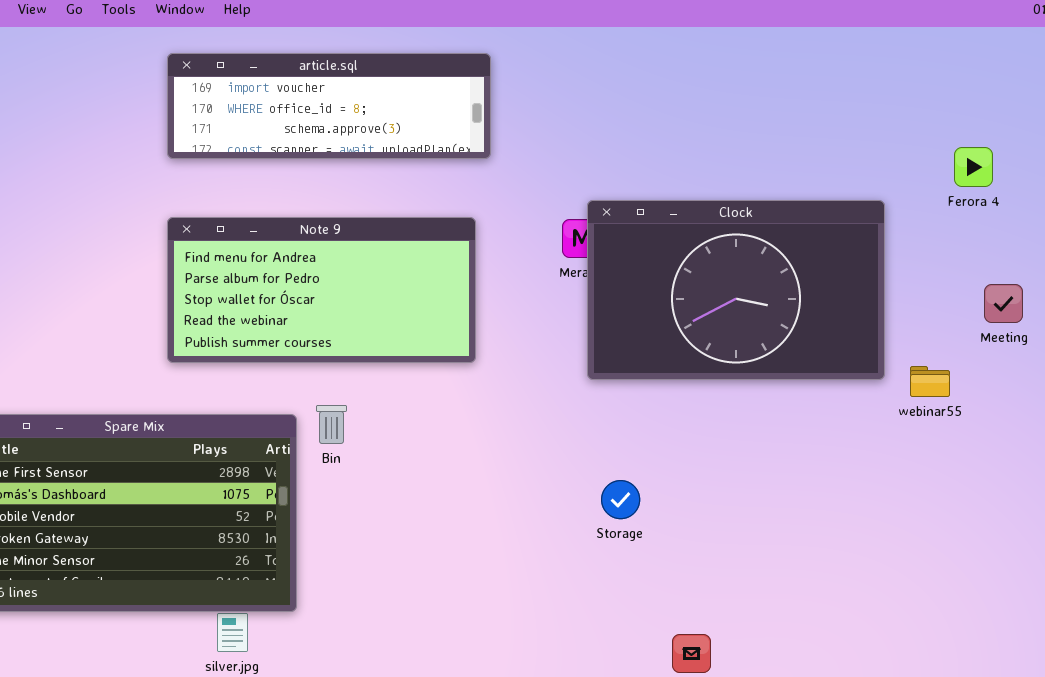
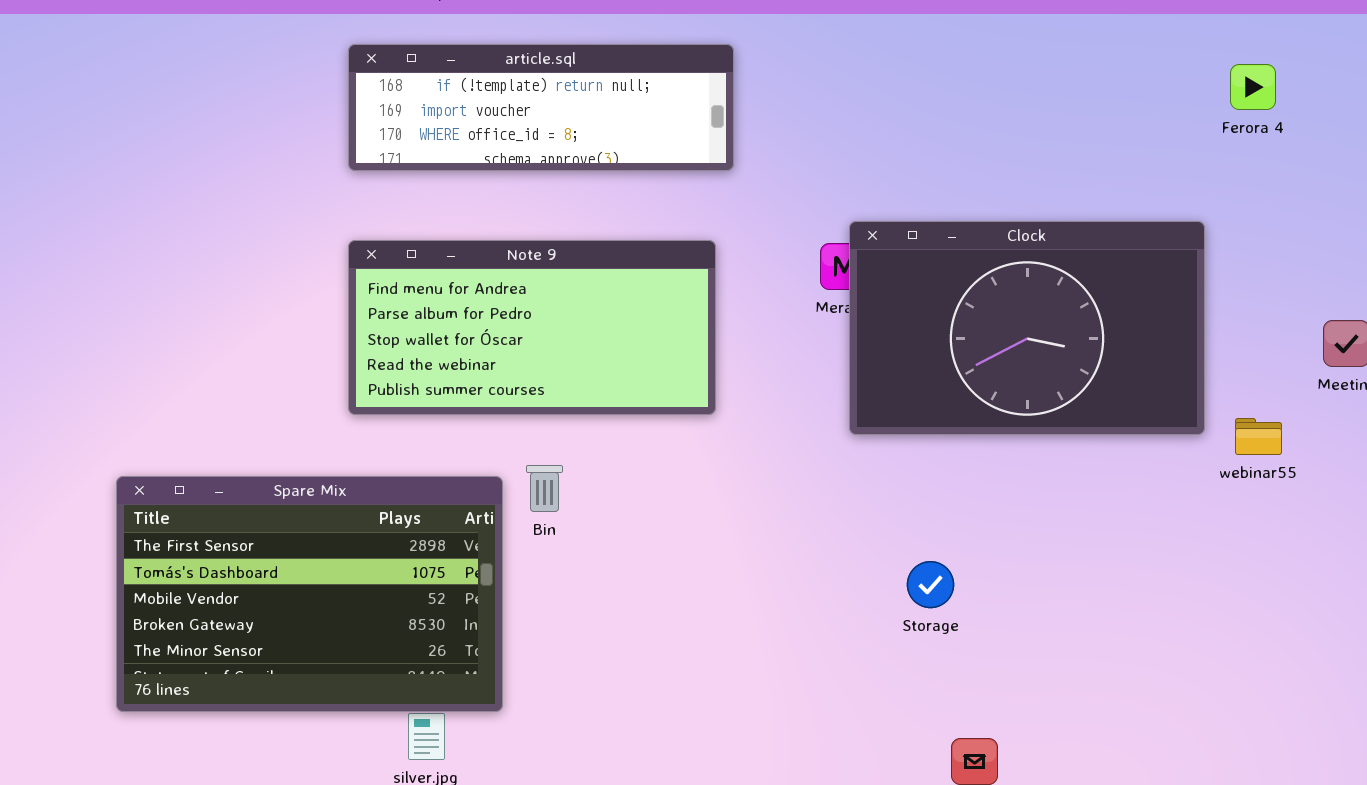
article.sql: [167,53,491,159] -> [348,44,734,171], scrolled up 1 row
Ferora 4: [954,147,993,187] -> [1230,64,1276,110], moved
Storage: [601,480,640,519] -> [907,561,954,608], moved

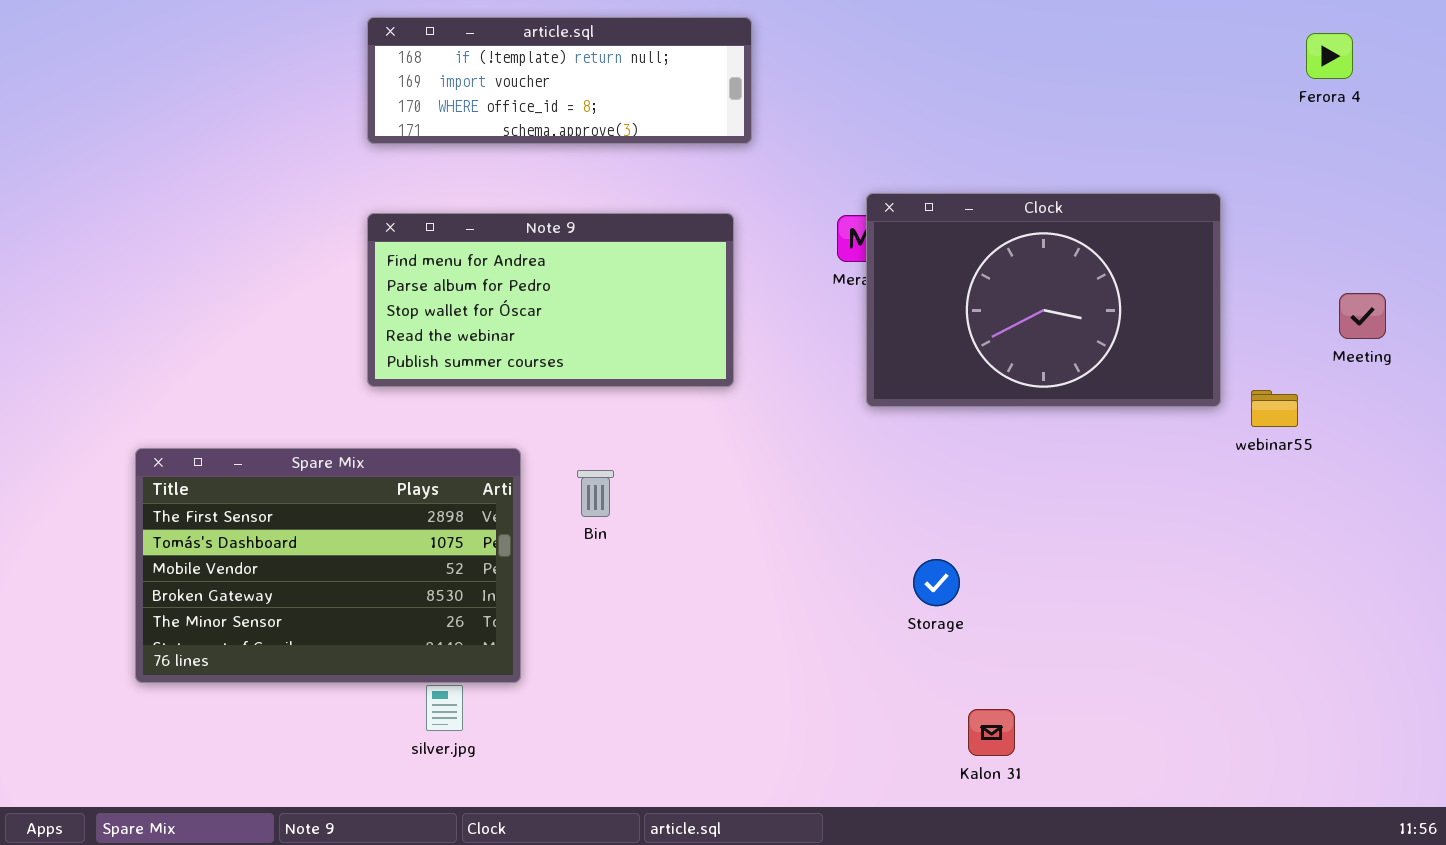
Ferora 4: [1230,64,1276,110] -> [1306,33,1353,79], moved
Bin: [526,465,563,512] -> [577,470,614,517], moved
Storage: [907,561,954,608] -> [913,559,960,606], moved

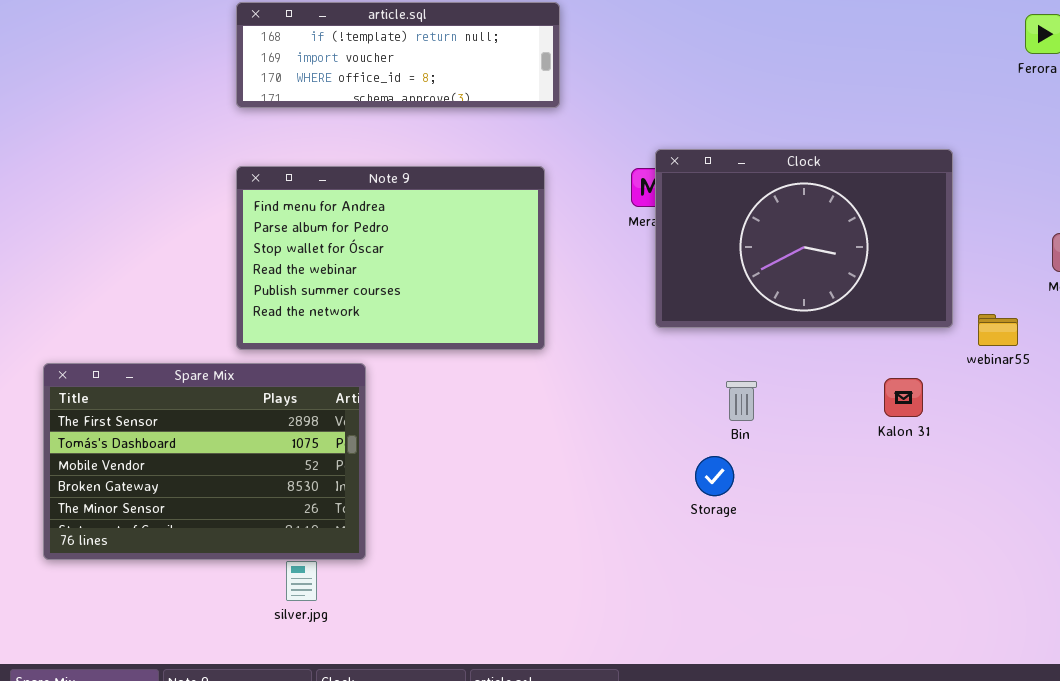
Note 9: [367,213,734,387] -> [236,166,545,350], resized
Bin: [577,470,614,517] -> [726,381,757,421], moved
Kalon 31: [968,709,1015,756] -> [884,378,923,417], moved

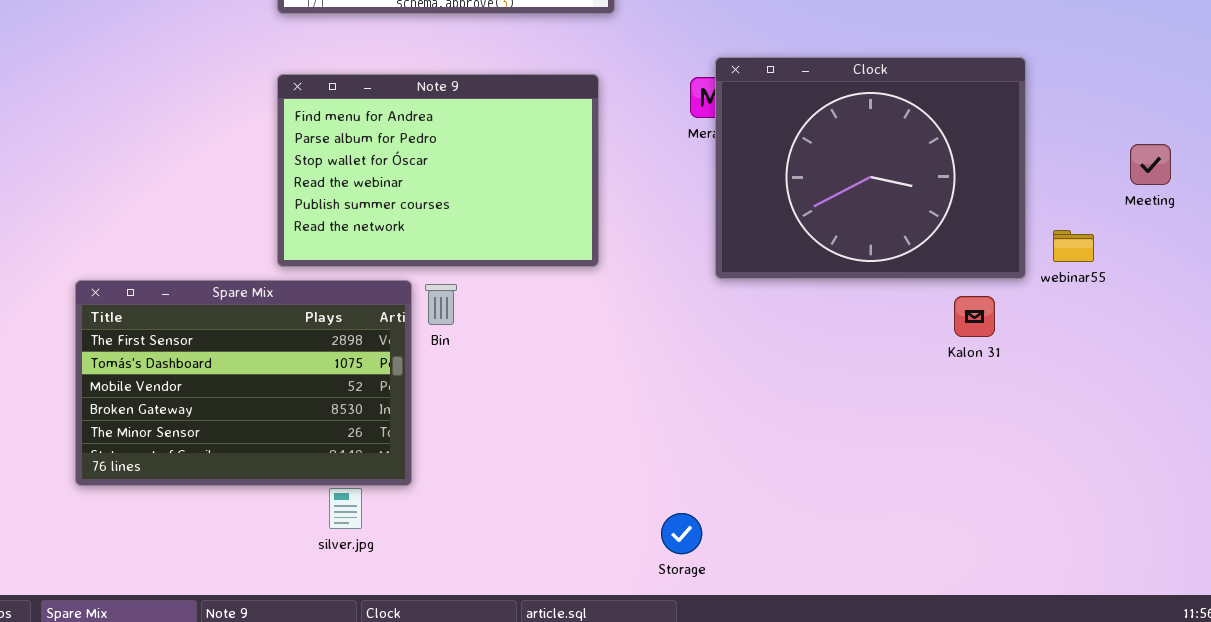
Clock: [655,149,953,328] -> [715,57,1026,279], resized
Bin: [726,381,757,421] -> [425,284,457,325], moved
Storage: [695,456,734,496] -> [661,513,702,554], moved

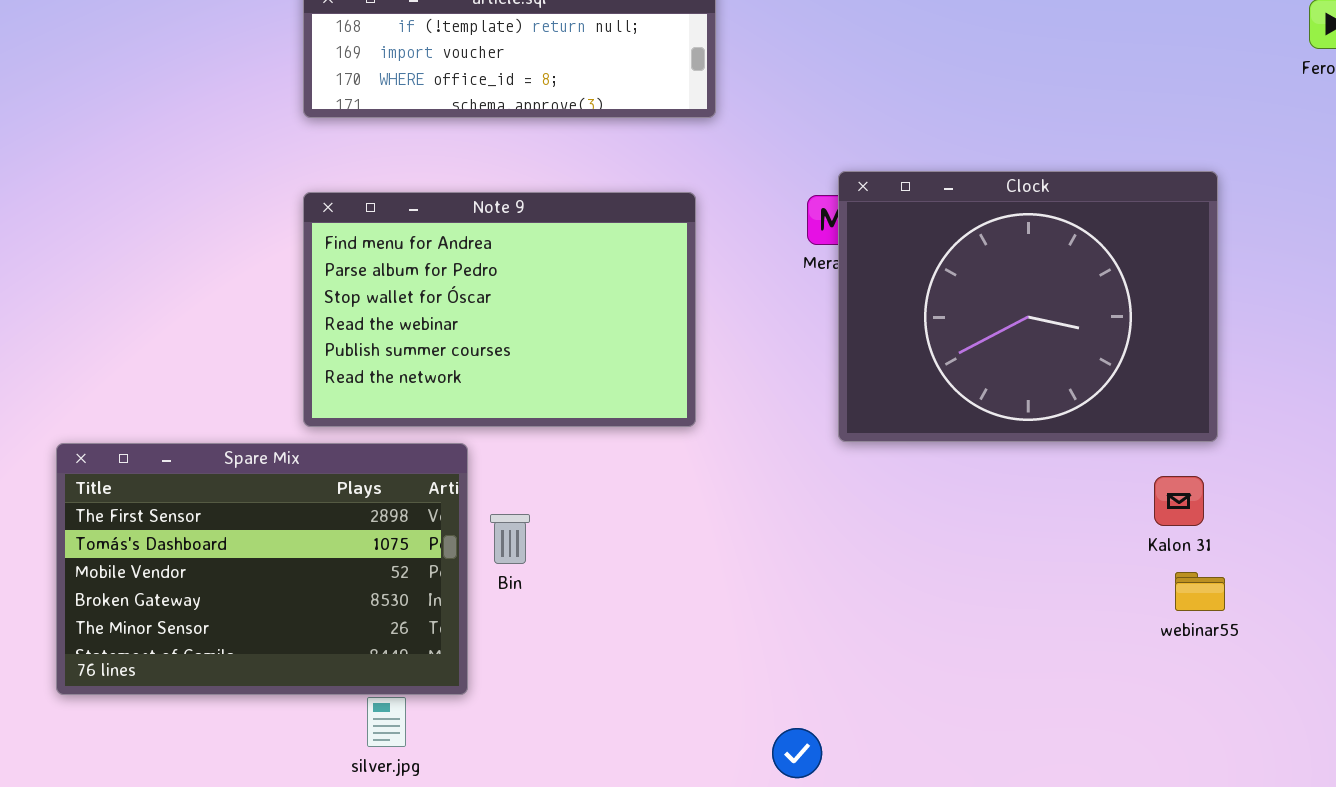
webinar55: [1053,230,1094,262] -> [1175,572,1225,611], moved
Bin: [425,284,457,325] -> [490,514,530,564], moved
Kalon 31: [954,296,995,337] -> [1154,476,1204,526], moved

